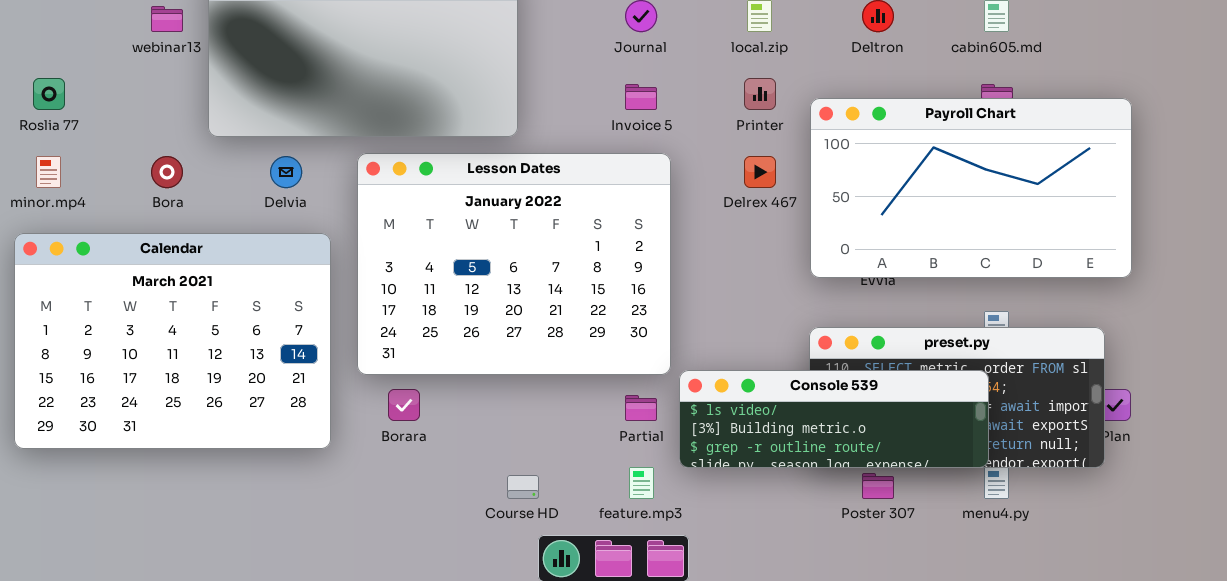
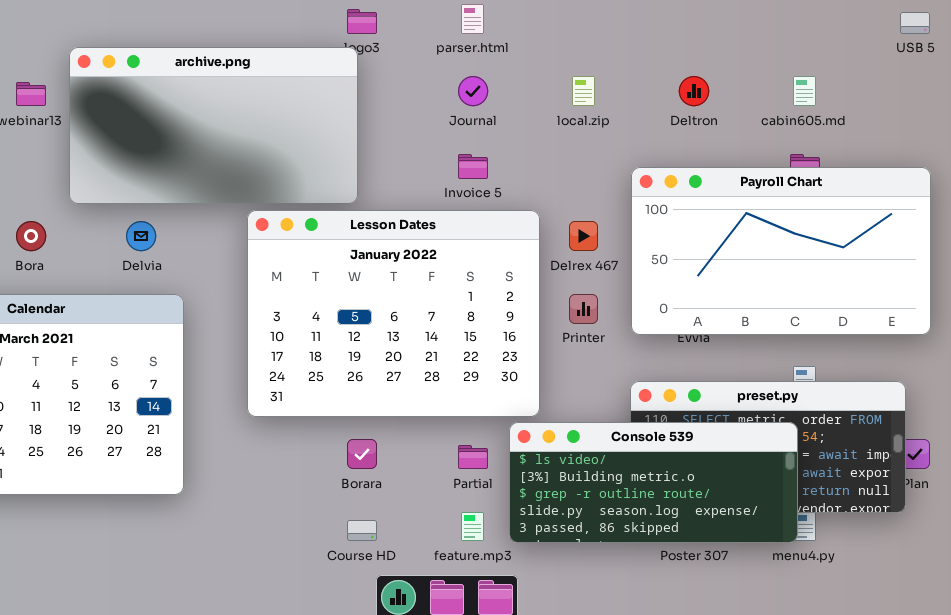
Printer: [744,78,776,110] -> [569,294,598,324], moved
Lesson Dates: [357,153,671,375] -> [247,210,540,417], moved
Console 539: [679,370,989,468] -> [509,422,798,543], resized
Borara: [388,389,420,421] -> [347,439,377,469], moved

